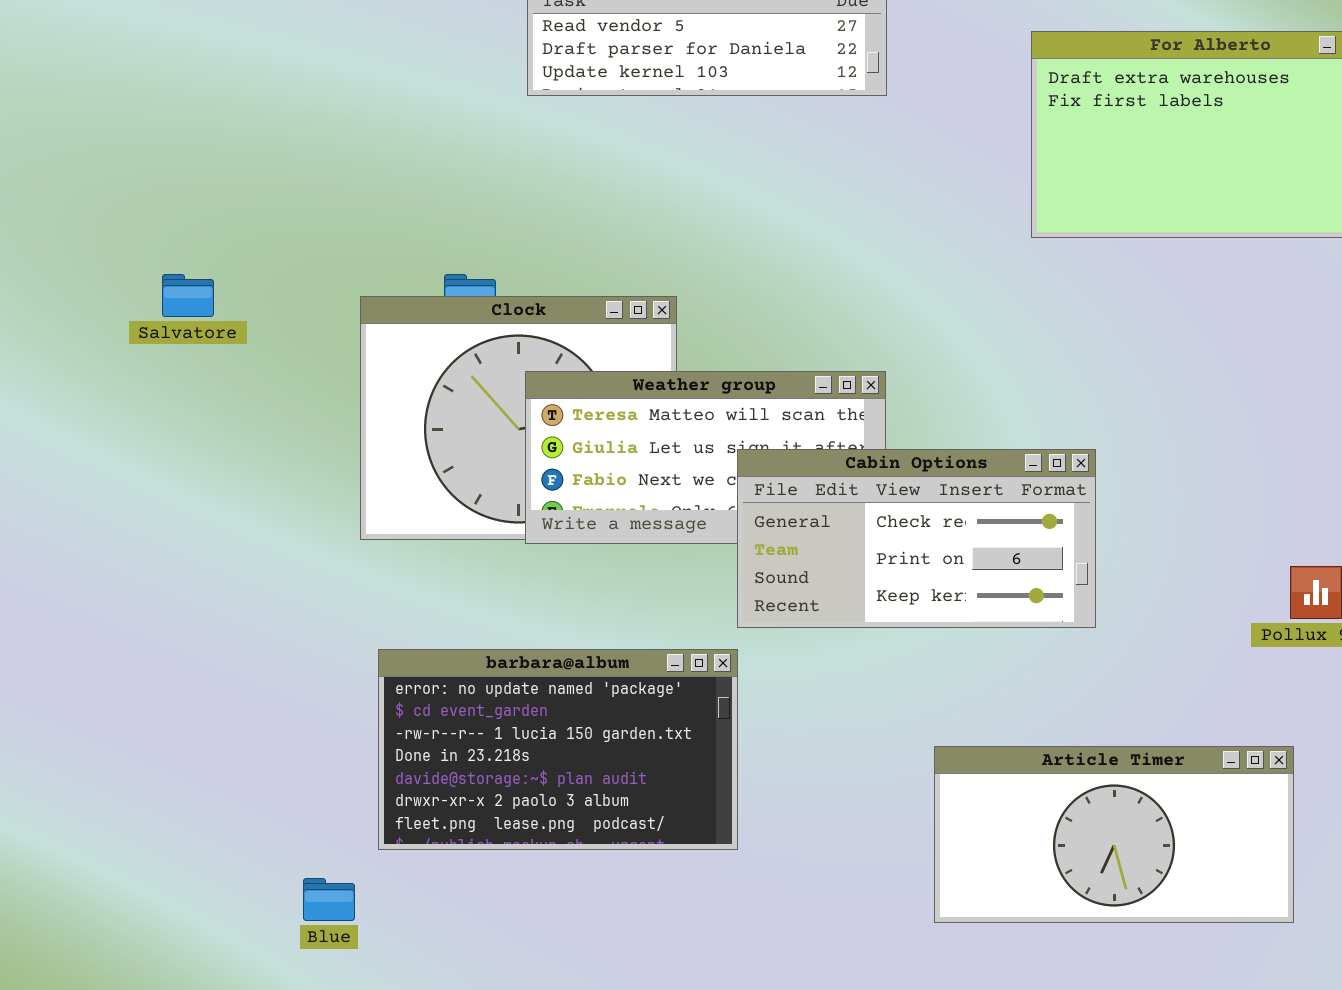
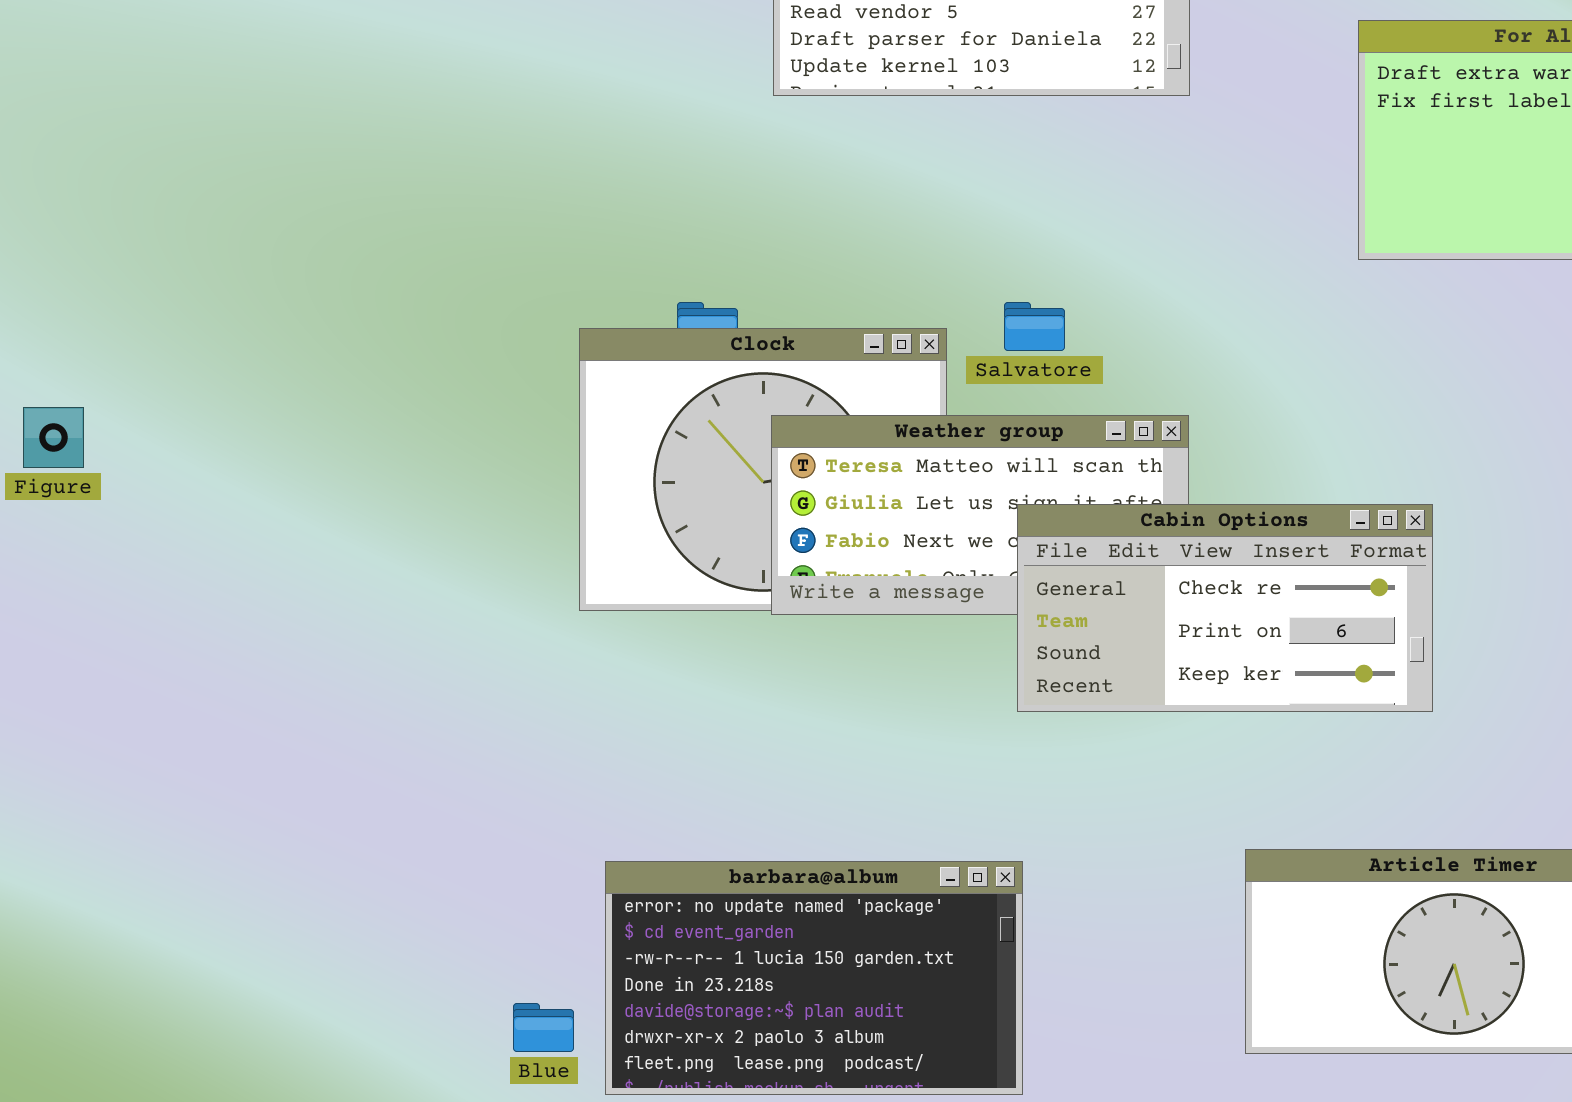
Salvatore: [162,274,214,317] -> [1004,302,1065,351], moved
barbara@album: [378,649,738,850] -> [605,861,1023,1095], moved

